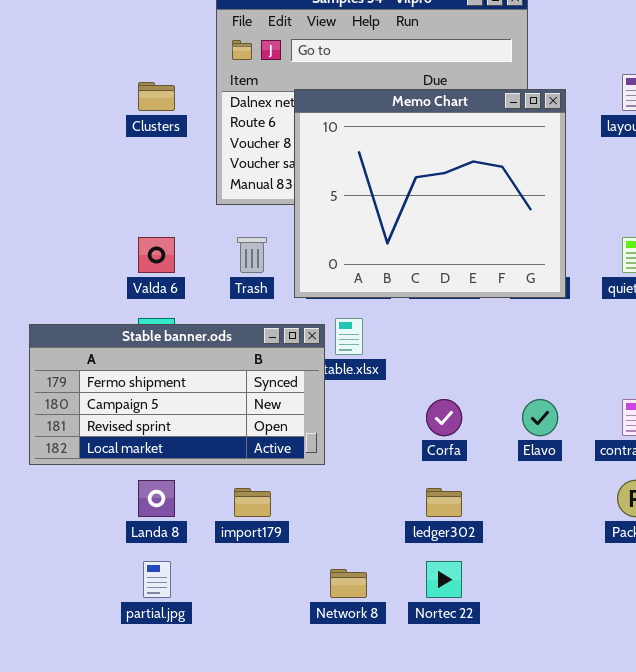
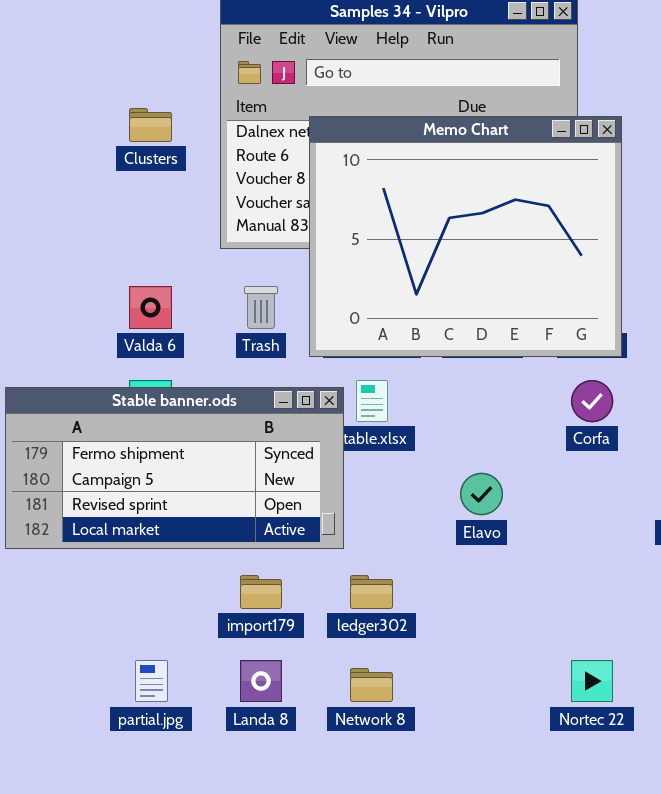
Corfa: [426,399,462,436] -> [571,380,613,422], moved
Elavo: [522,399,558,436] -> [460,473,503,515], moved
Landa 8: [138,480,175,517] -> [240,660,282,702], moved
ledger302: [426,488,462,517] -> [350,575,393,609], moved
Nortec 22: [426,561,462,598] -> [571,660,613,702], moved

